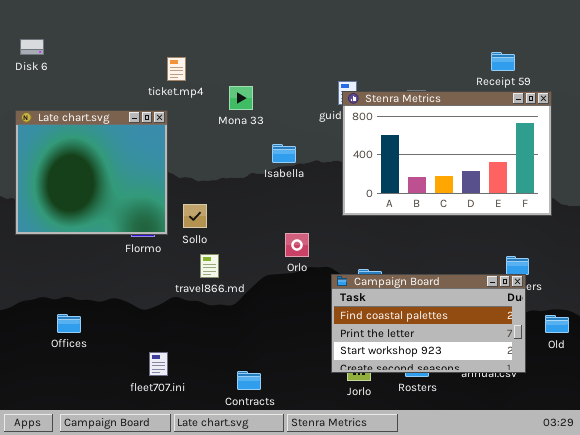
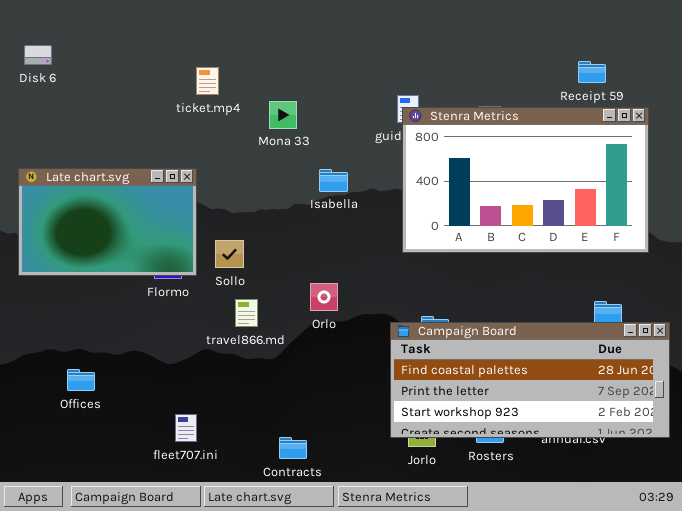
Late chart.svg: [15,110,168,235] -> [18,168,197,276], resized
Orlo: [285,233,309,257] -> [310,283,338,311], moved
Campaign Board: [331,274,526,373] -> [390,322,670,438], resized

